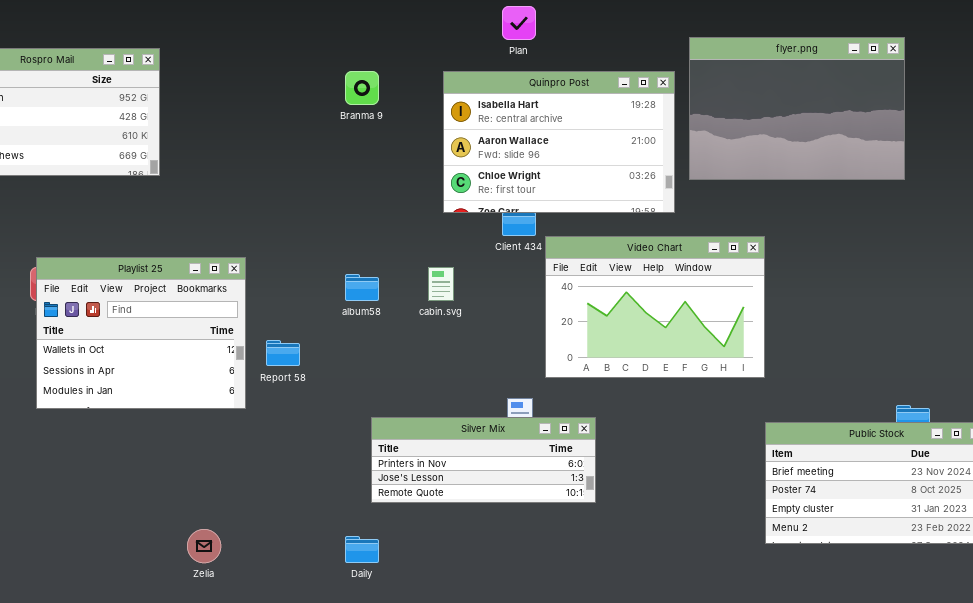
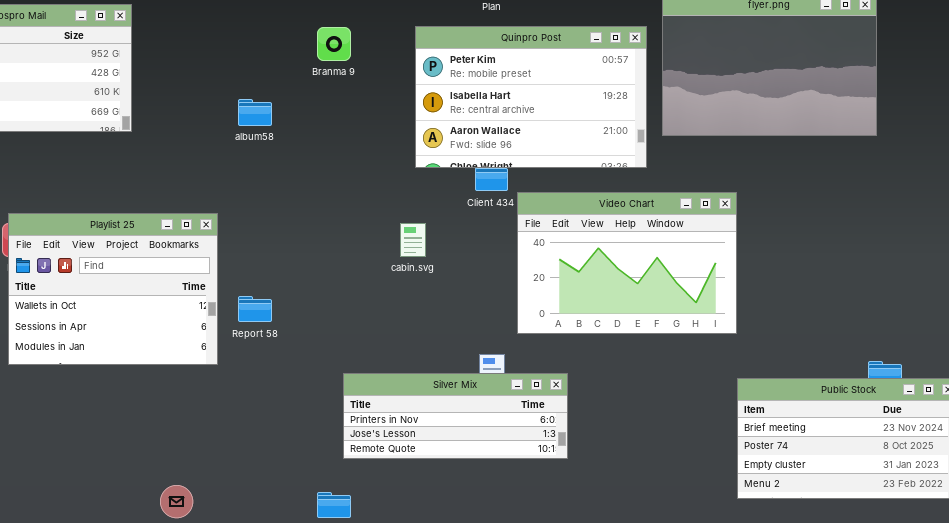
Quinpro Post: [443,71,675,213] -> [415,26,647,168], scrolled up 1 row
album58: [345,274,379,301] -> [238,99,272,126], moved

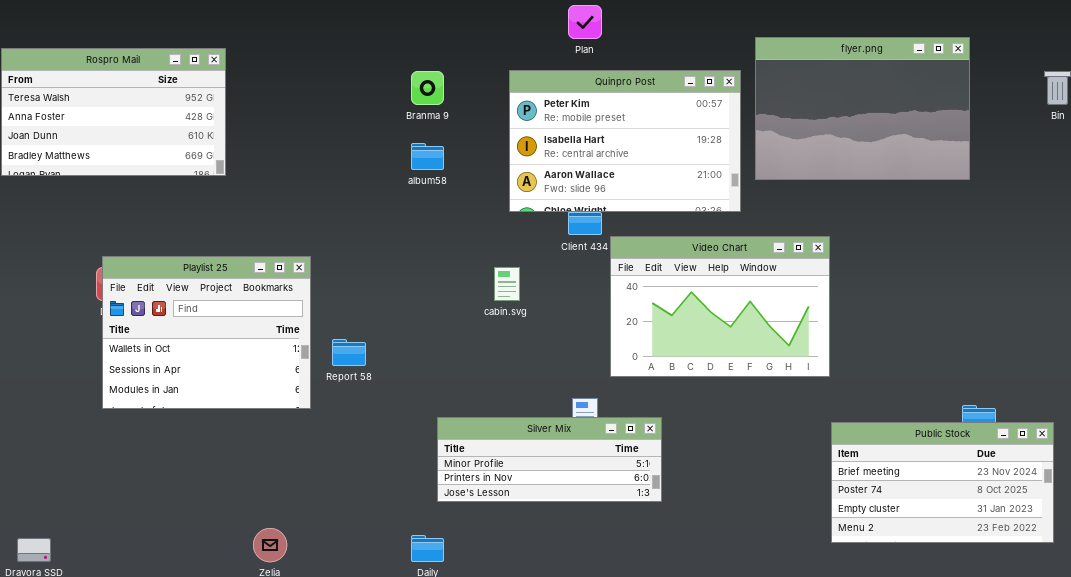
album58: [238,99,272,126] -> [411,143,444,170], moved
Silver Mix: [343,373,568,459] -> [437,417,662,502], scrolled up 1 row

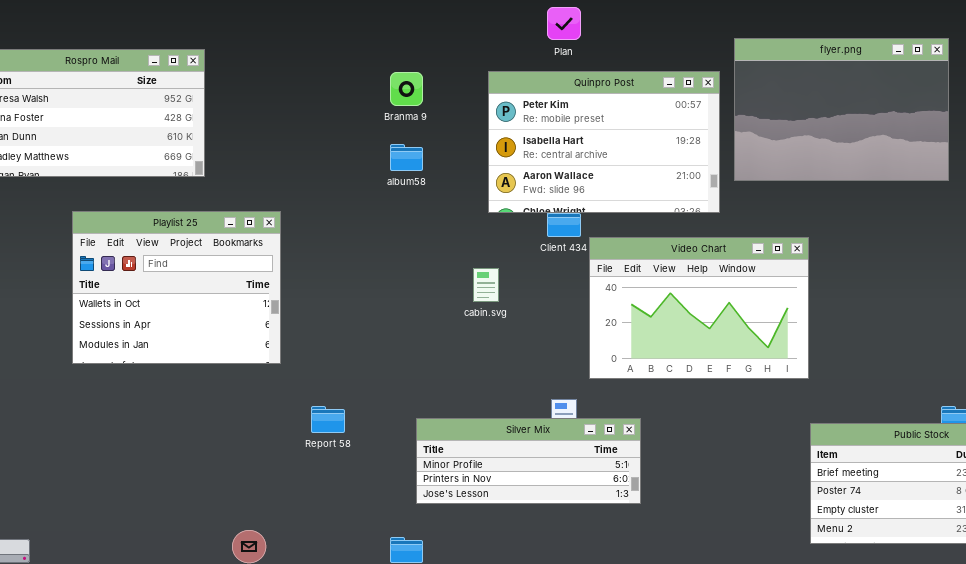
Playlist 25: [102,256,311,409] -> [72,211,281,364], moved
Report 58: [332,339,366,366] -> [311,406,345,433], moved

